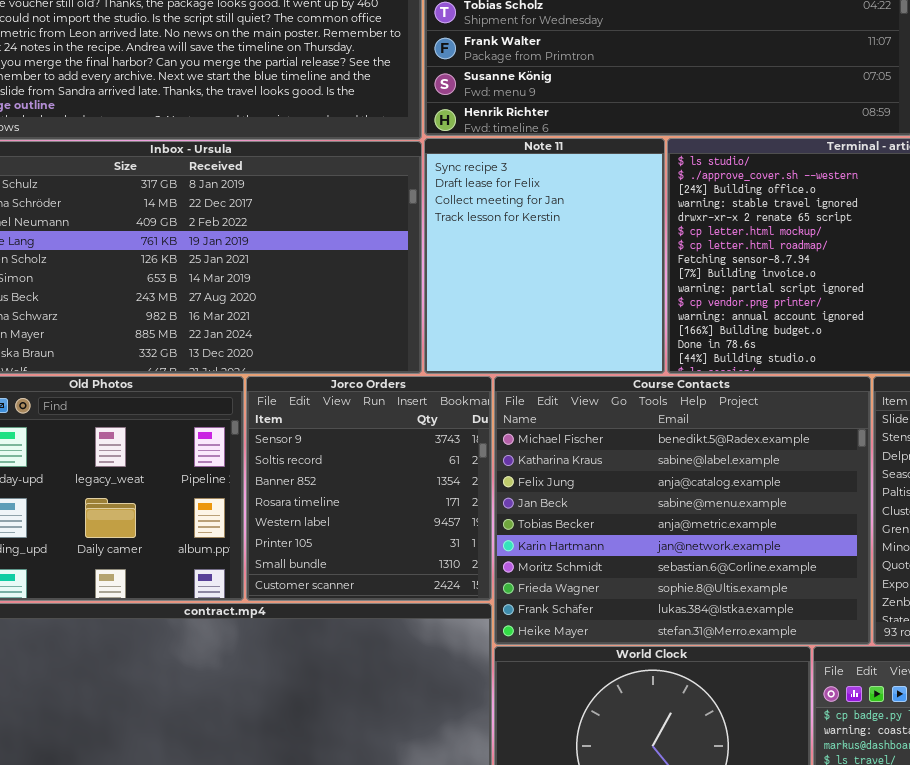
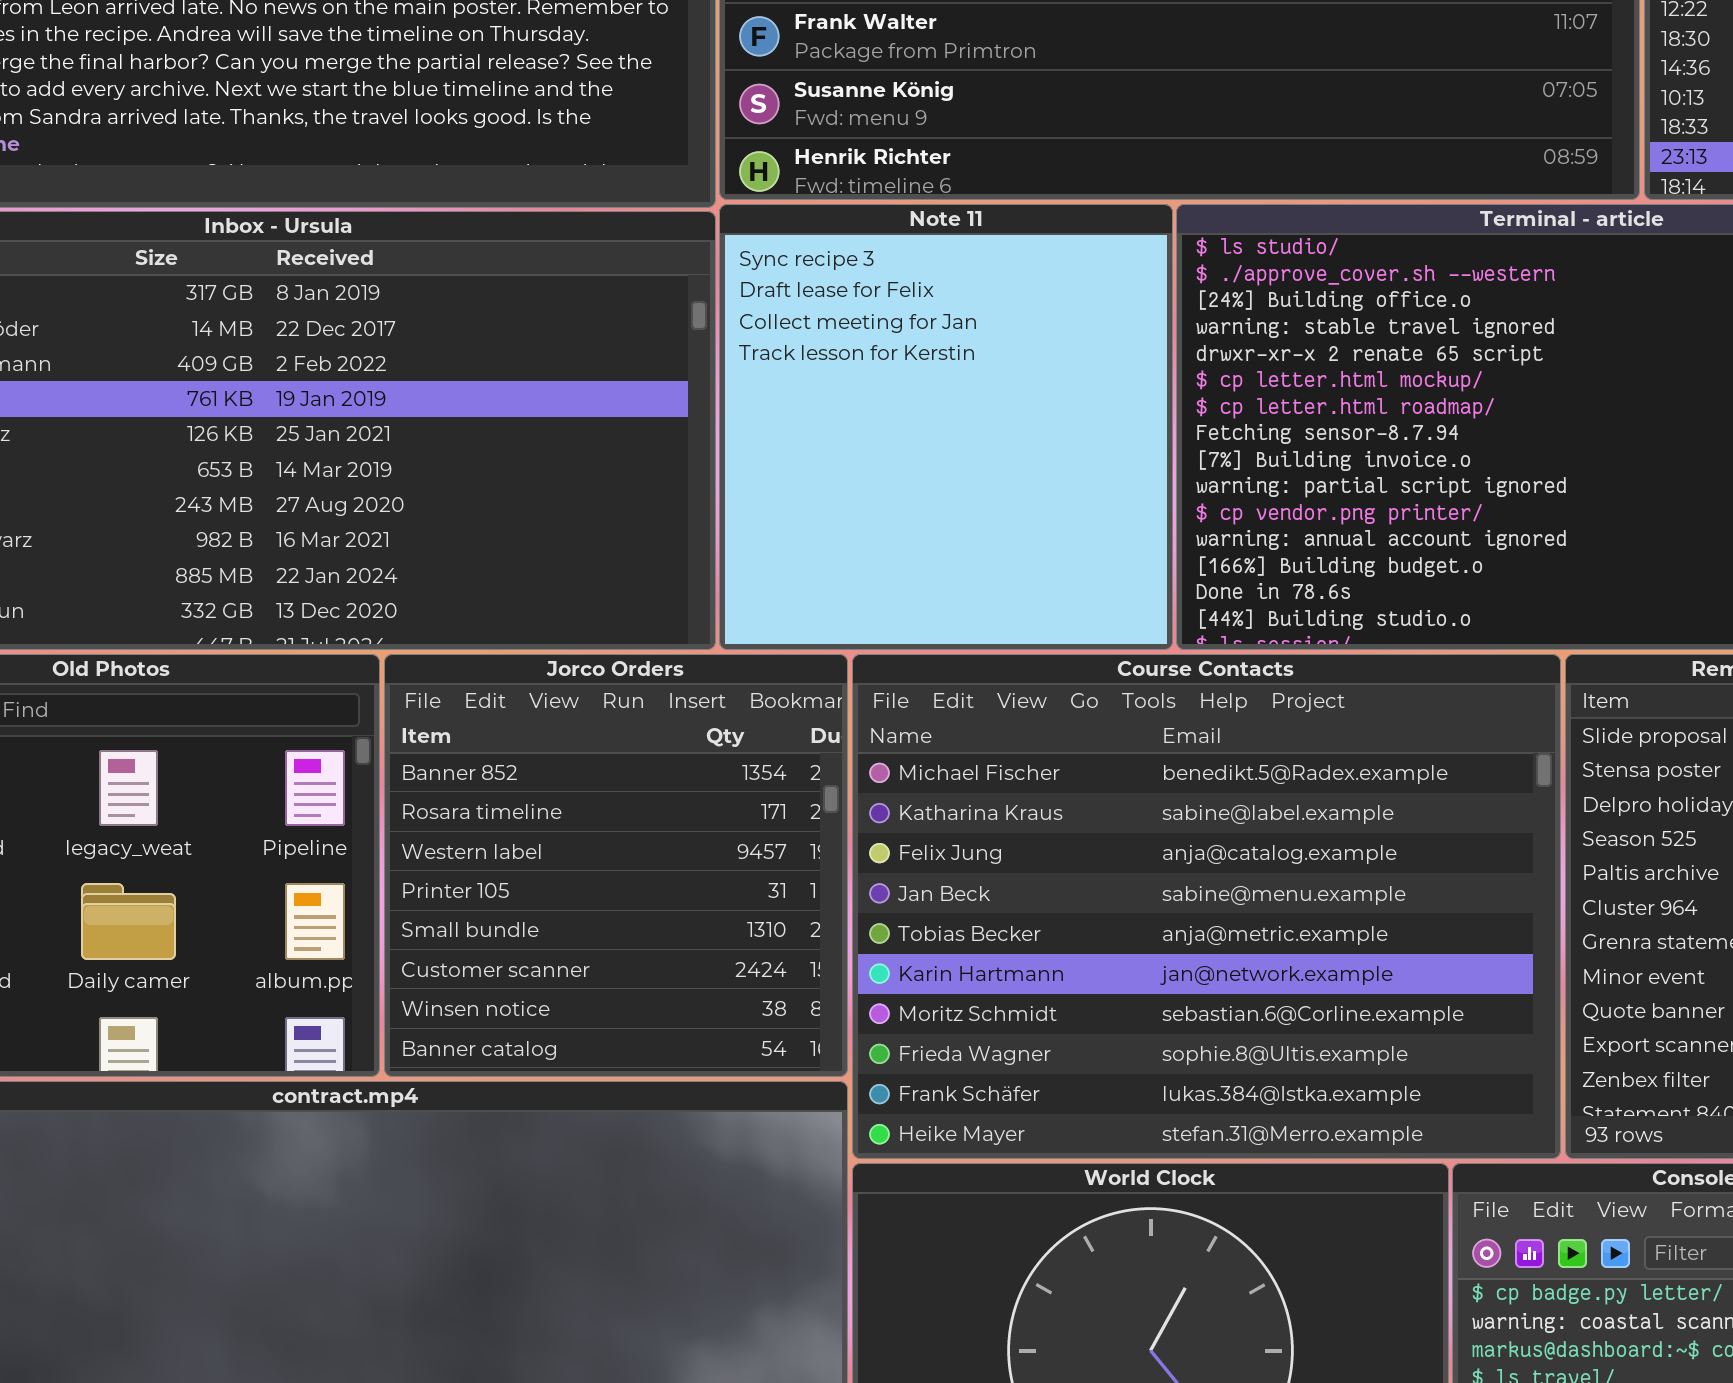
Jorco Orders: [246,376,492,601] -> [384,654,848,1077], scrolled down 2 rows

